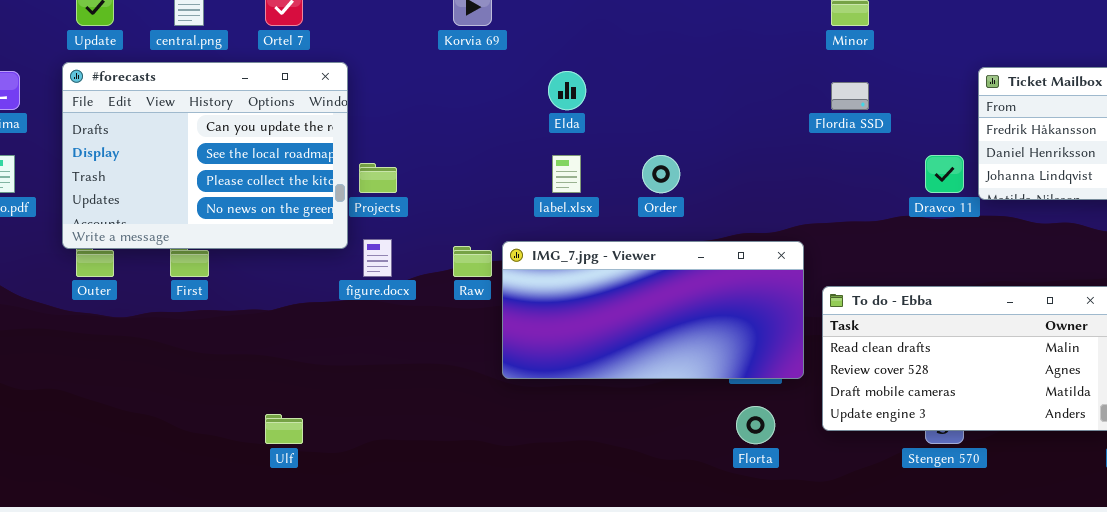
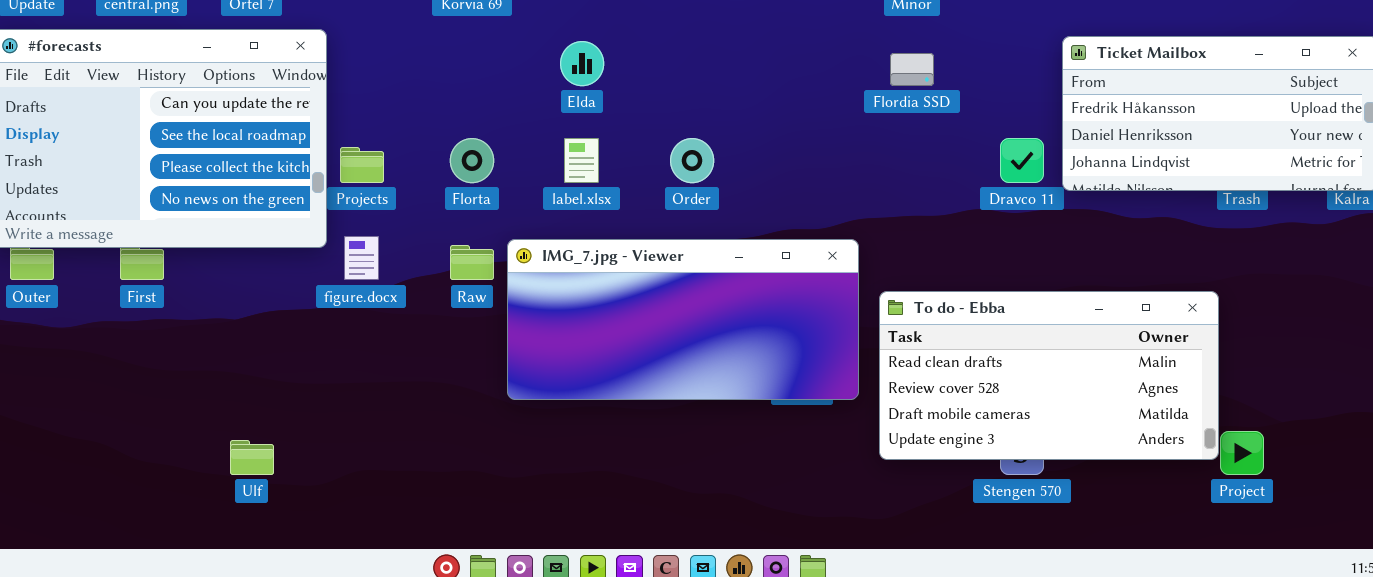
Florta: [736,406,775,444] -> [450,138,494,183], moved

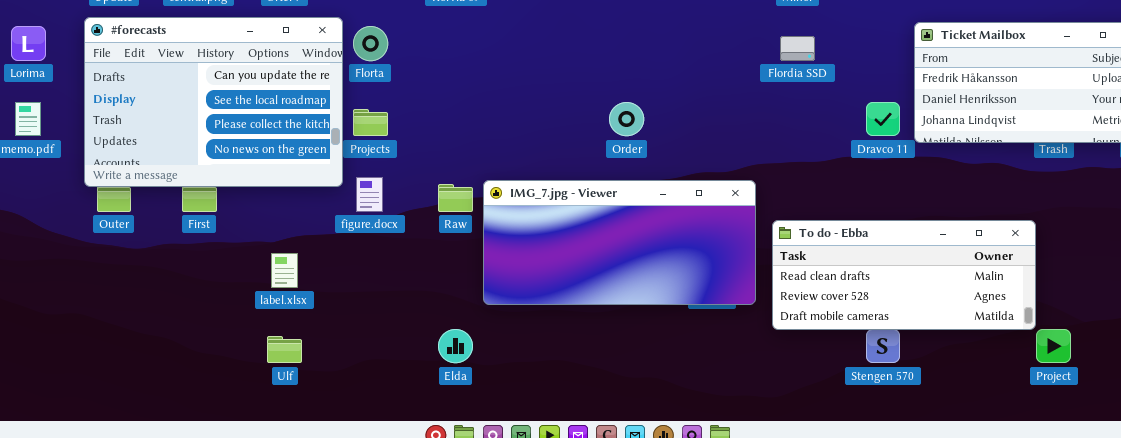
Elda: [560,41,604,86] -> [438,329,473,363], moved
Florta: [450,138,494,183] -> [353,26,388,61], moved
label.xlsx: [564,138,599,183] -> [271,253,298,288], moved
To do - Ebba: [879,291,1219,460] -> [772,220,1036,330], resized

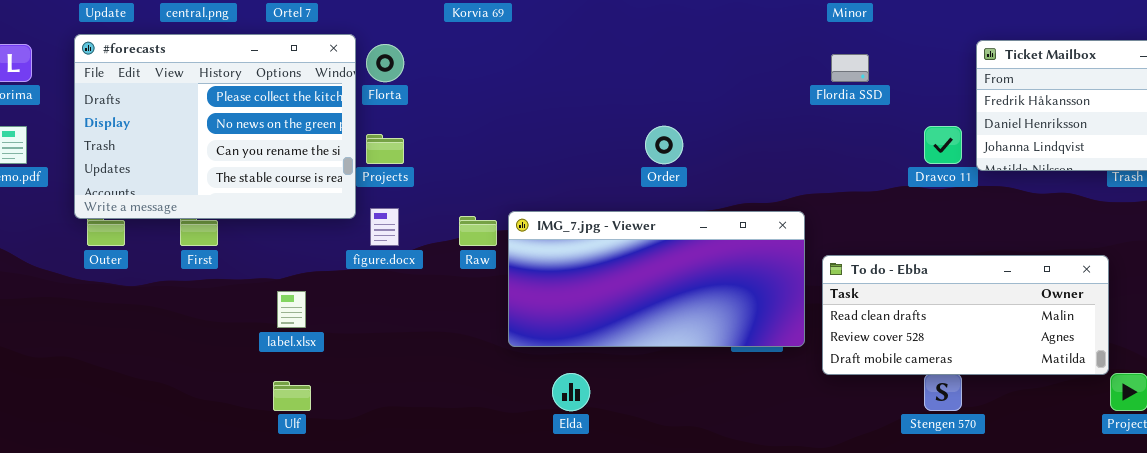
#forecasts: [84,17,343,187] -> [74,34,356,219], scrolled down 2 rows
Elda: [438,329,473,363] -> [552,373,590,411], moved

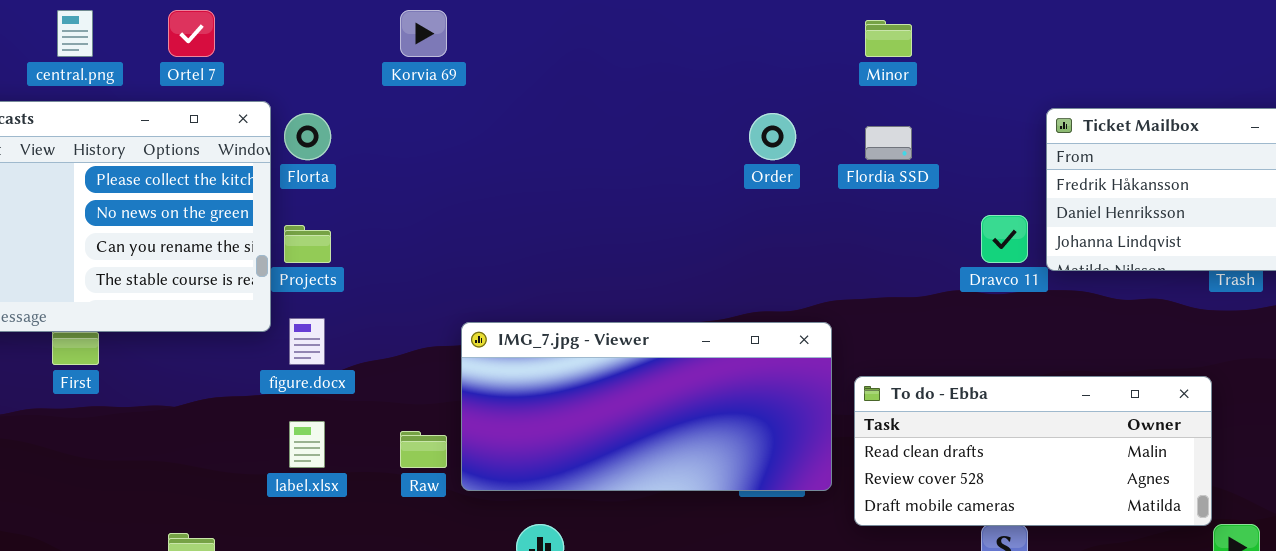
Order: [645,126,683,164] -> [749,113,796,160], moved
Raw: [459,216,497,246] -> [400,431,447,468], moved
label.xlsx: [277,291,306,328] -> [289,421,325,468], moved

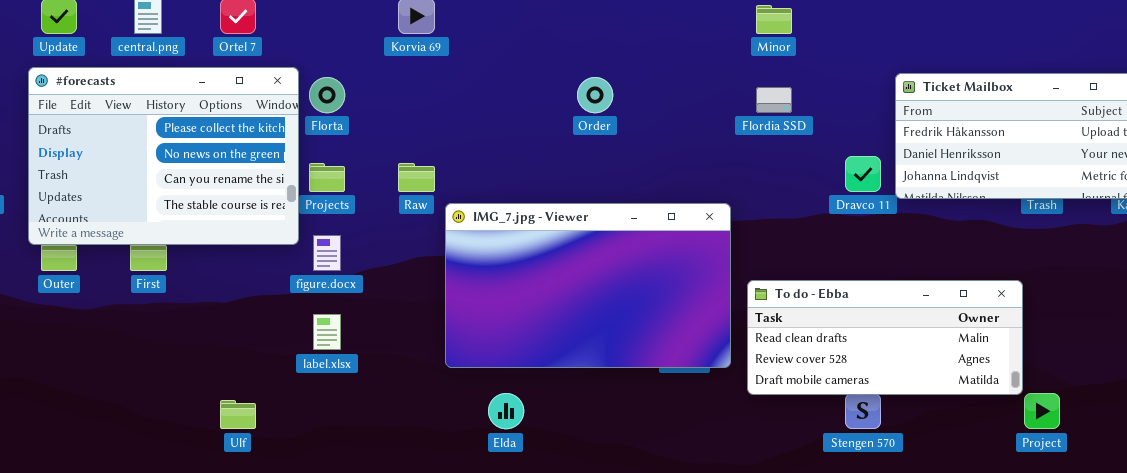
Order: [749,113,796,160] -> [577,77,613,113], moved
IMG_7.jpg - Viewer: [461,322,832,491] -> [445,203,731,368], resized
Raw: [400,431,447,468] -> [398,163,435,192], moved

